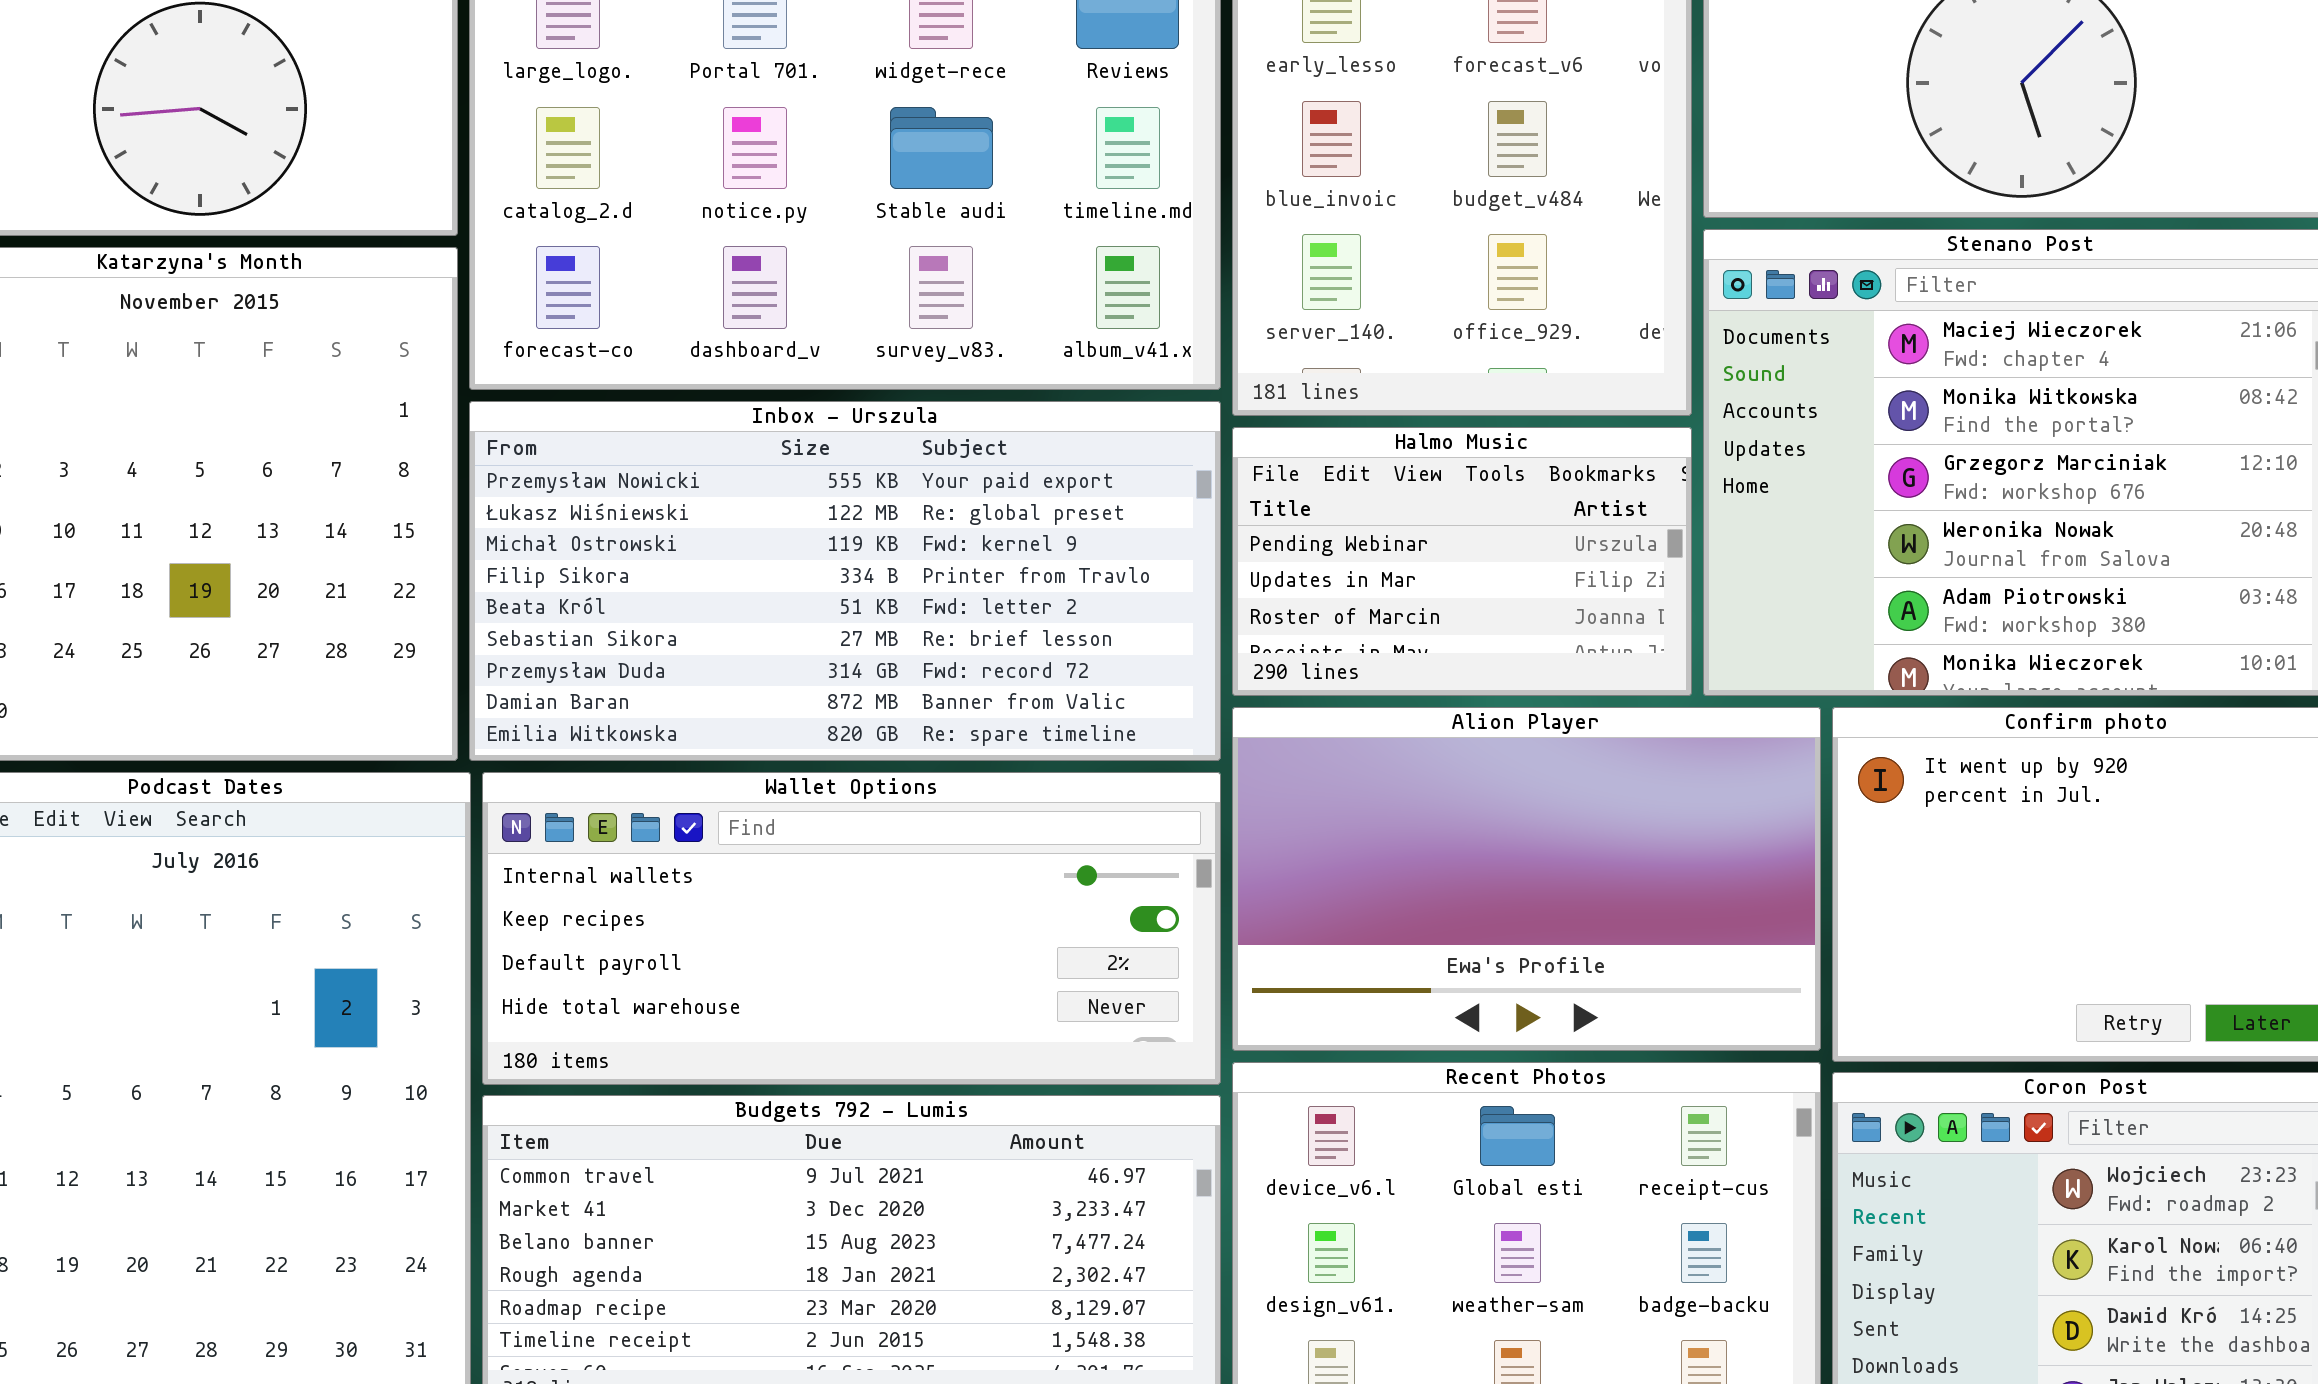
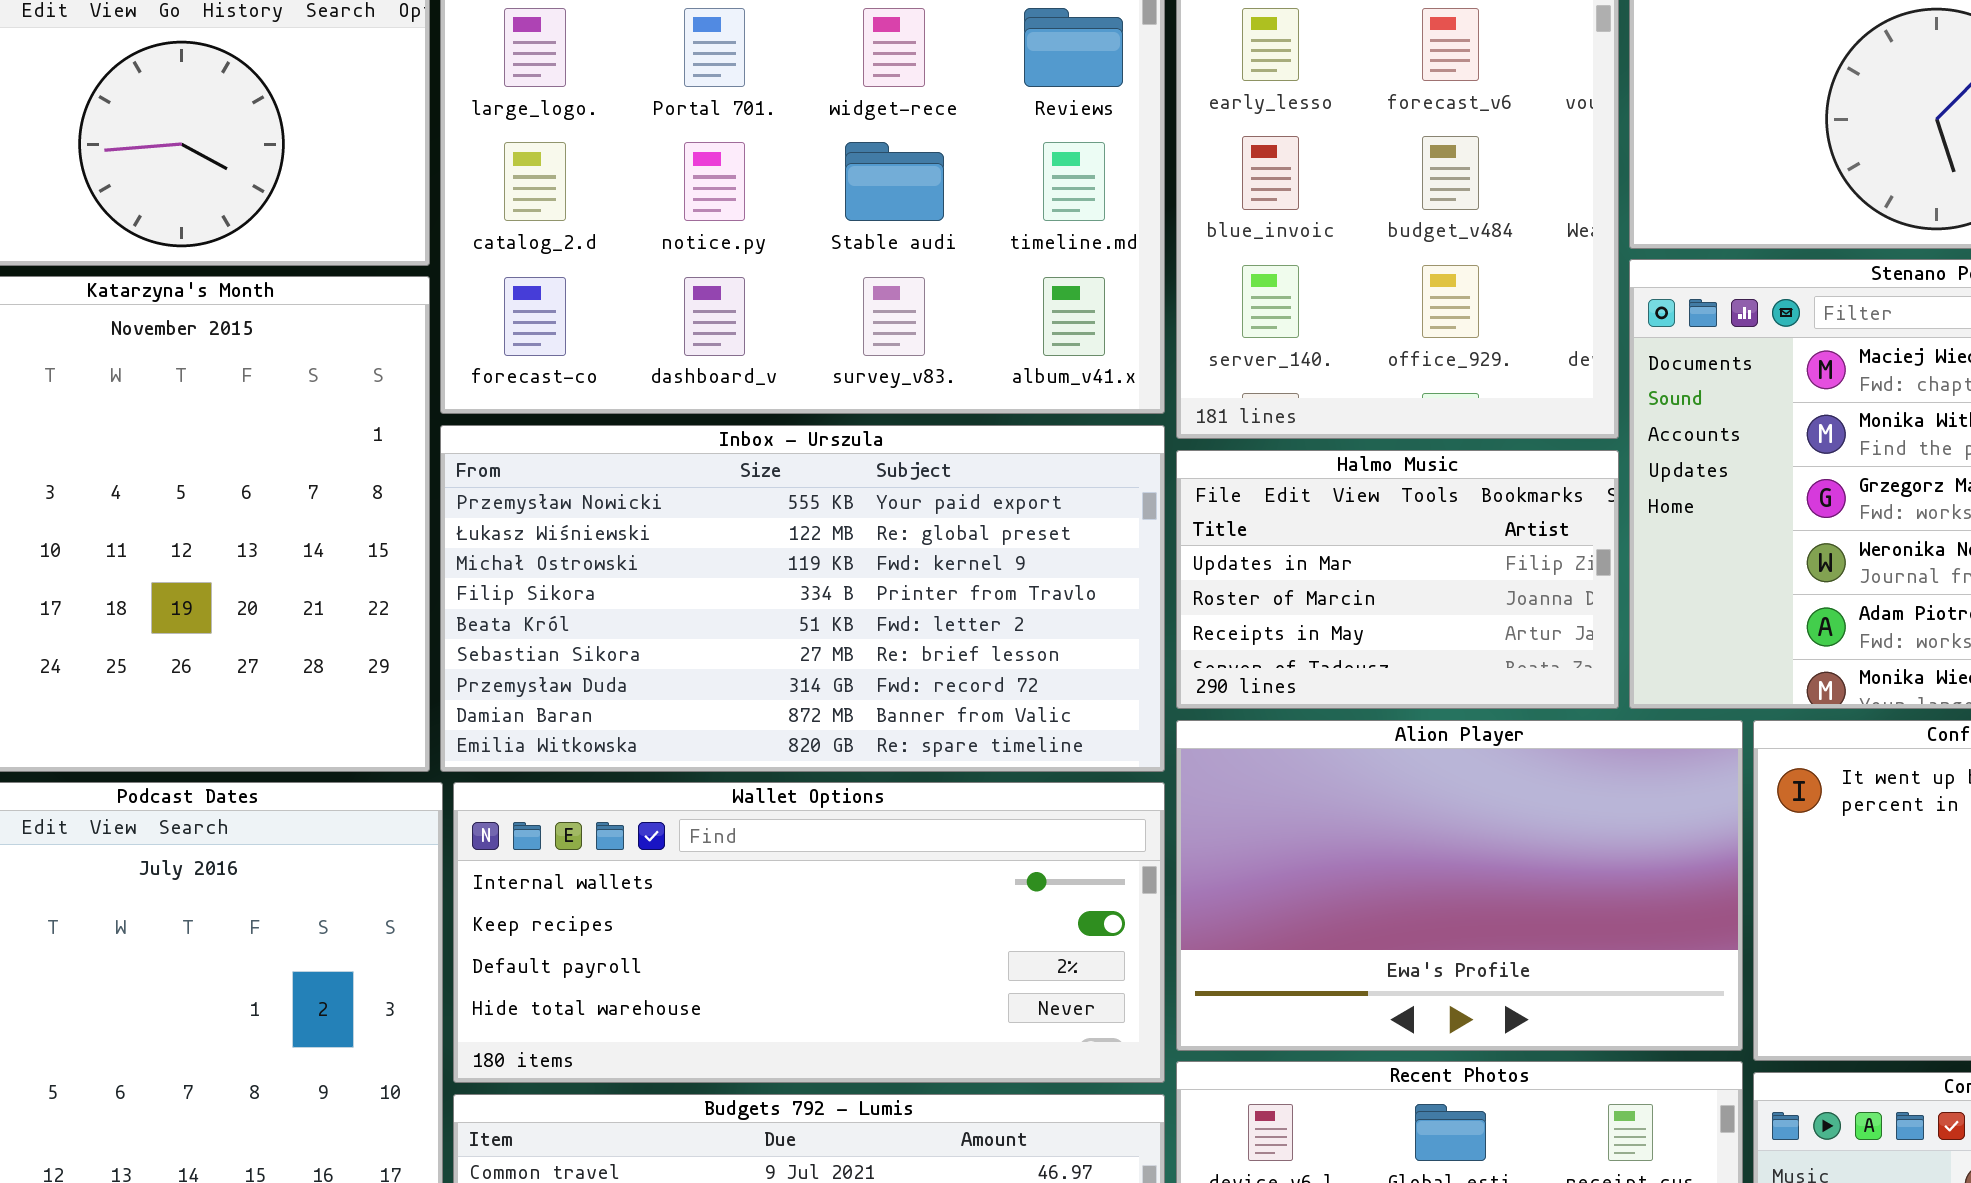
Halmo Music: [1232,427,1692,696] -> [1176,450,1619,709], scrolled down 1 row

